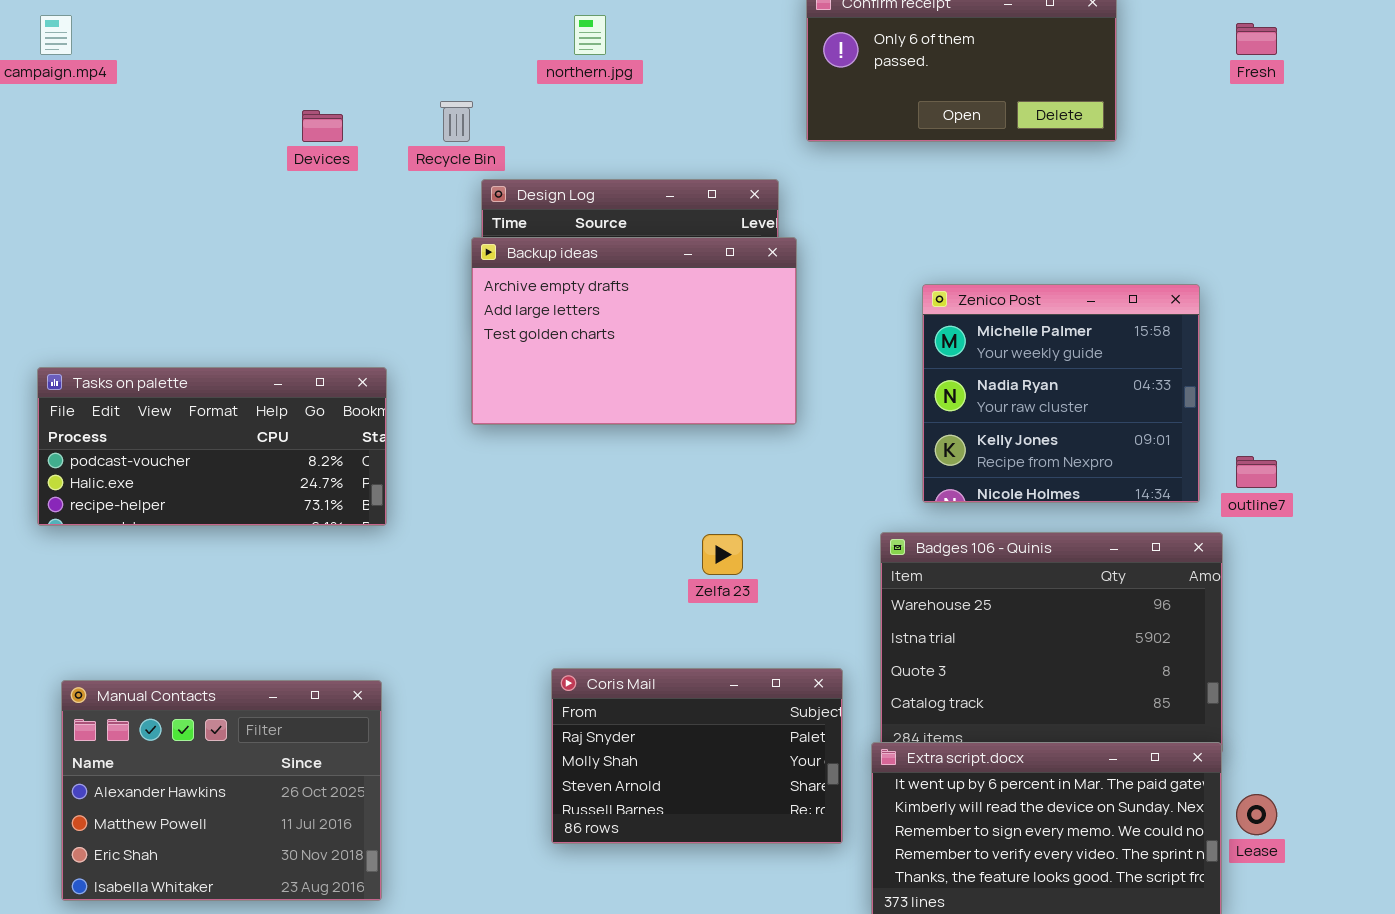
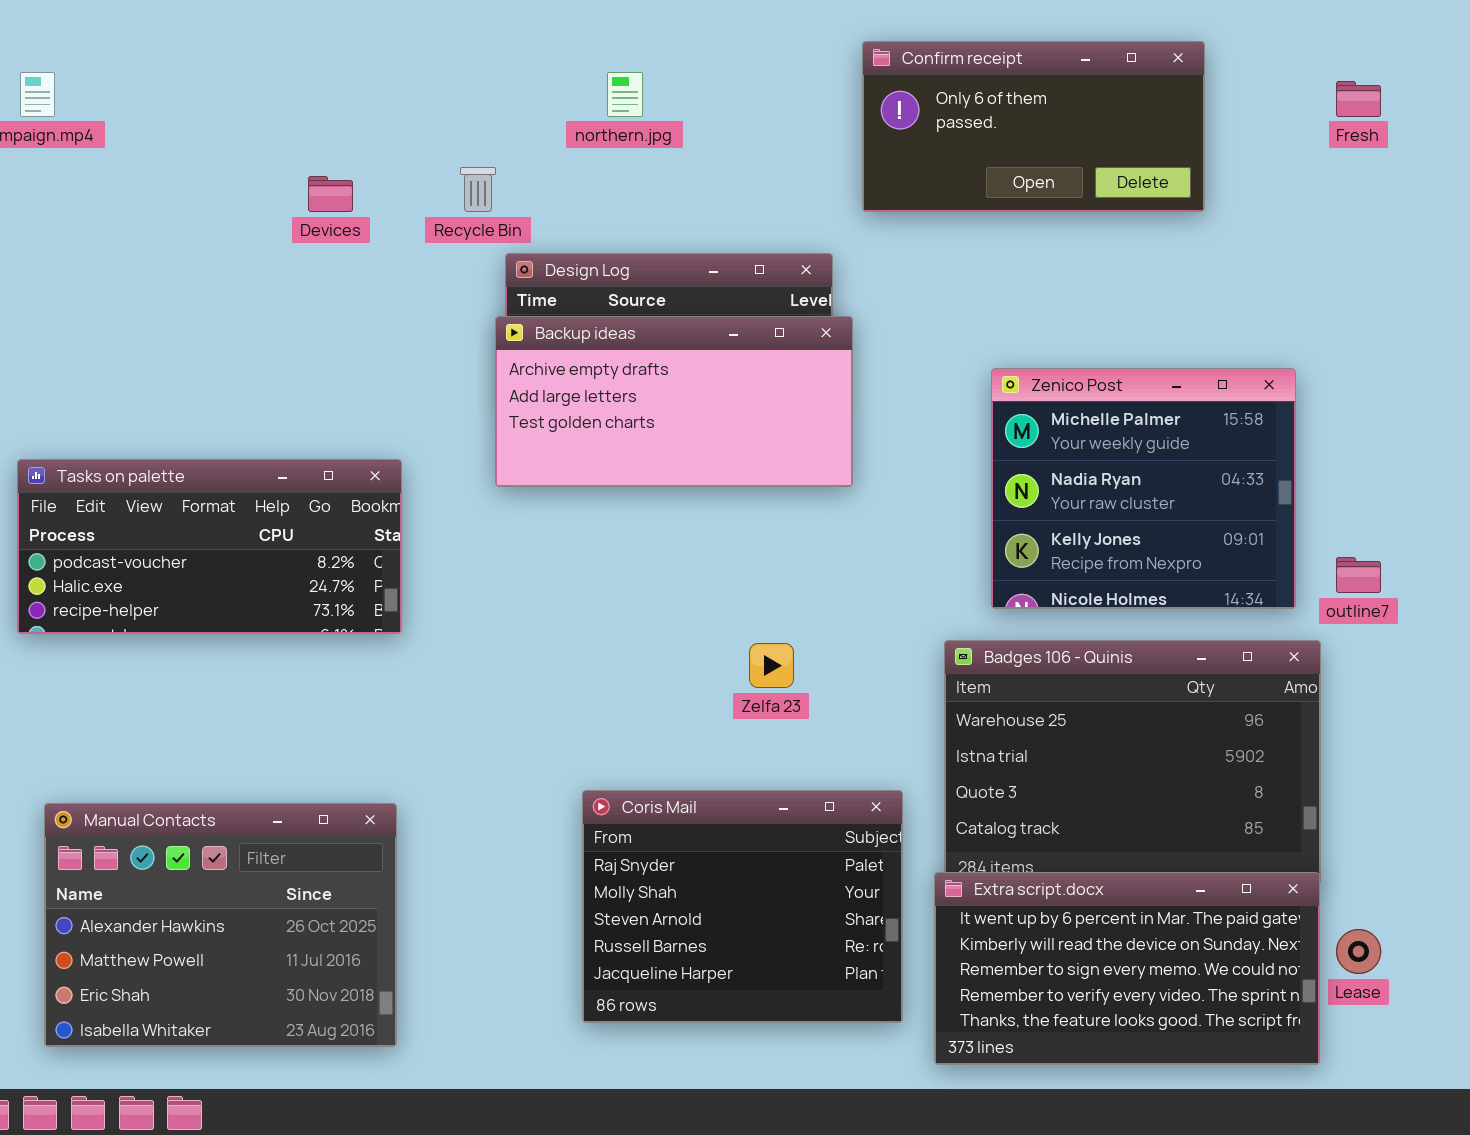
Backup ideas: [471,237,797,425] -> [495,316,853,487], resized
Coris Mail: [551,668,843,844] -> [582,790,903,1023], resized

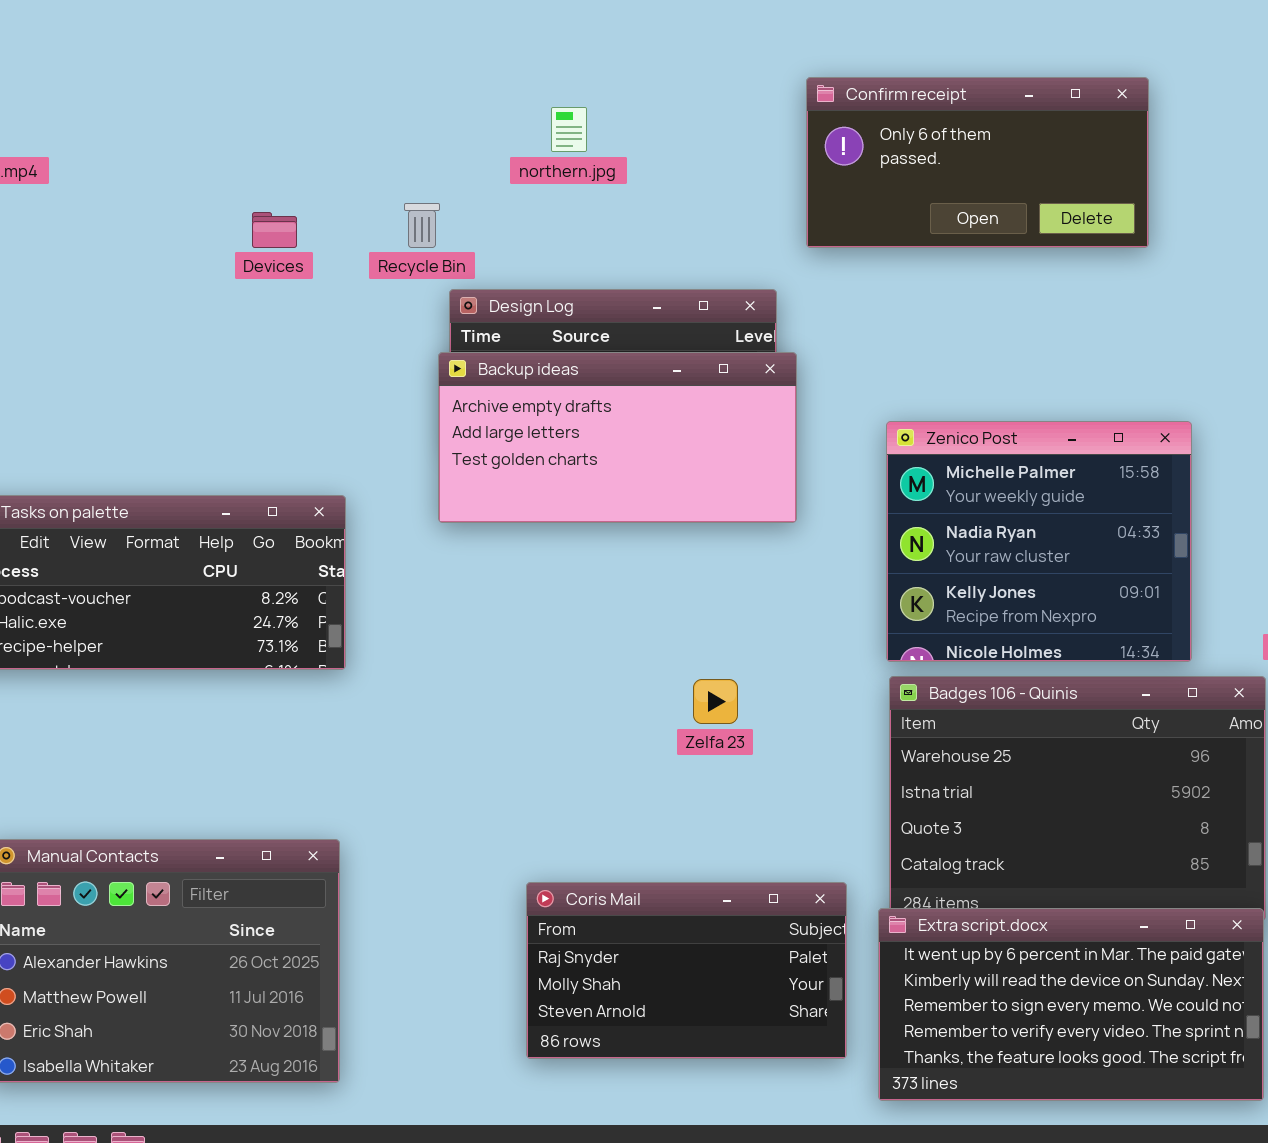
Zenico Post: [991,368,1296,609] -> [886,421,1192,662], moved
Coris Mail: [582,790,903,1023] -> [526,882,847,1059], resized

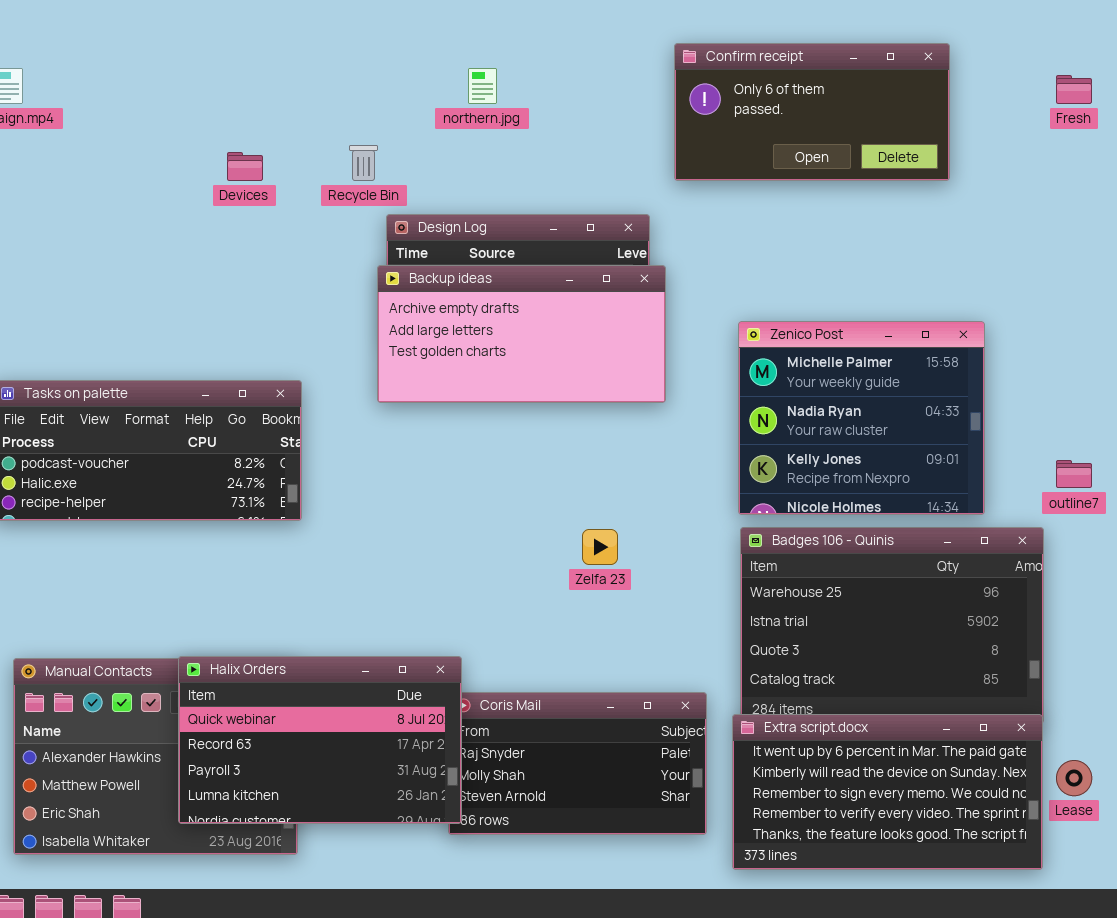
Halix Orders: none -> [178,656,462,824], opened

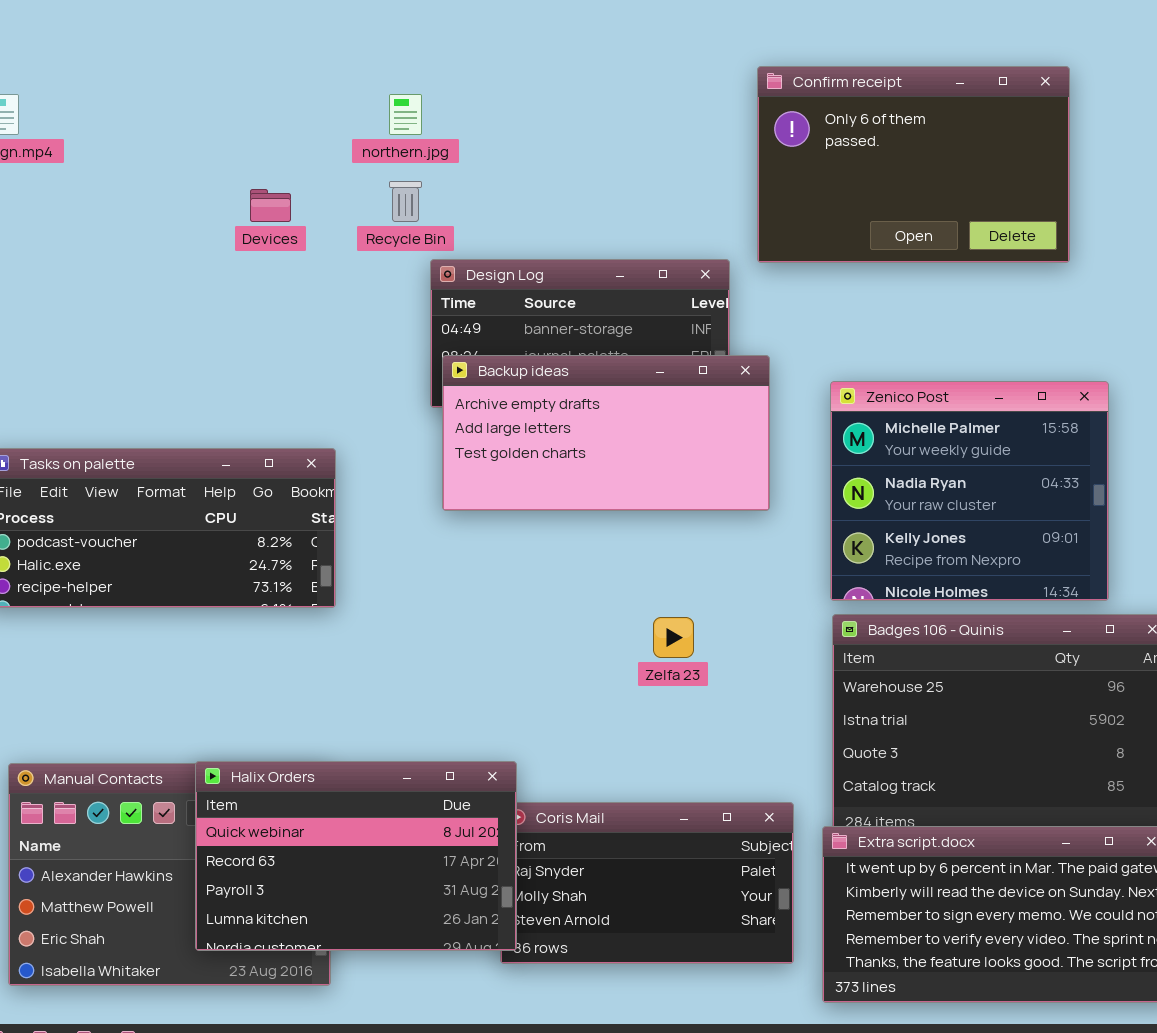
Confirm receipt: [674,43,950,181] -> [757,66,1070,263], resized
northern.jpg: [468,68,497,104] -> [389,94,422,135], moved
Backup ideas: [377,265,666,403] -> [442,355,770,511], moved

